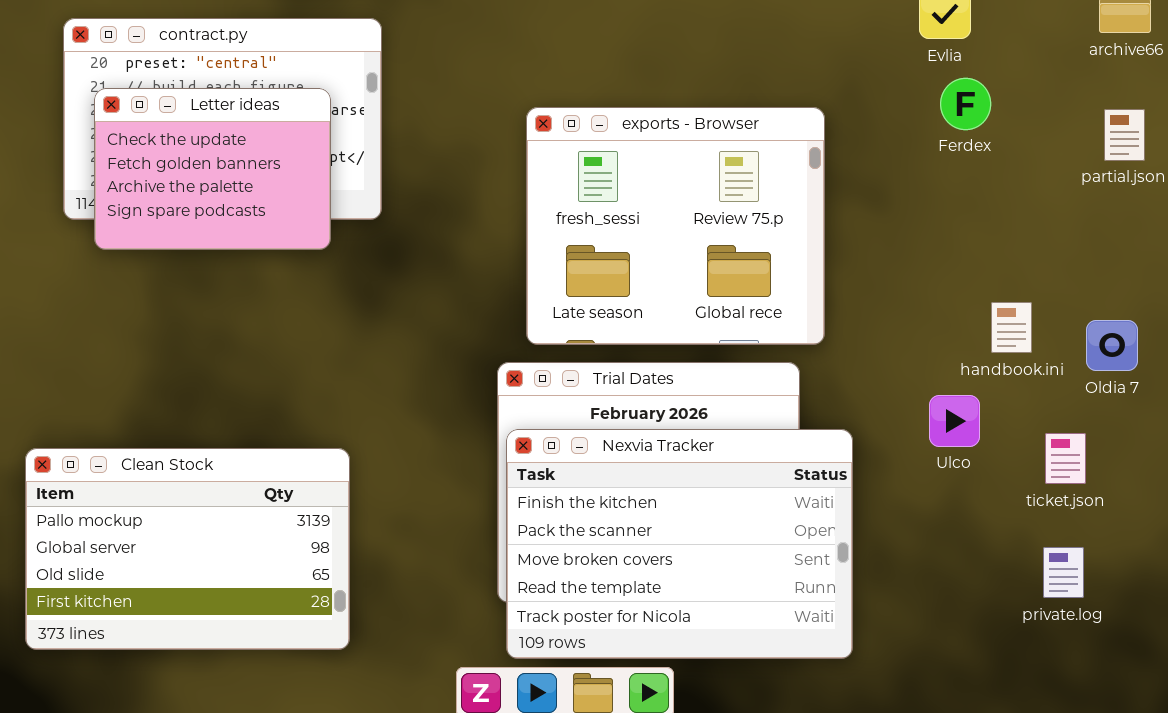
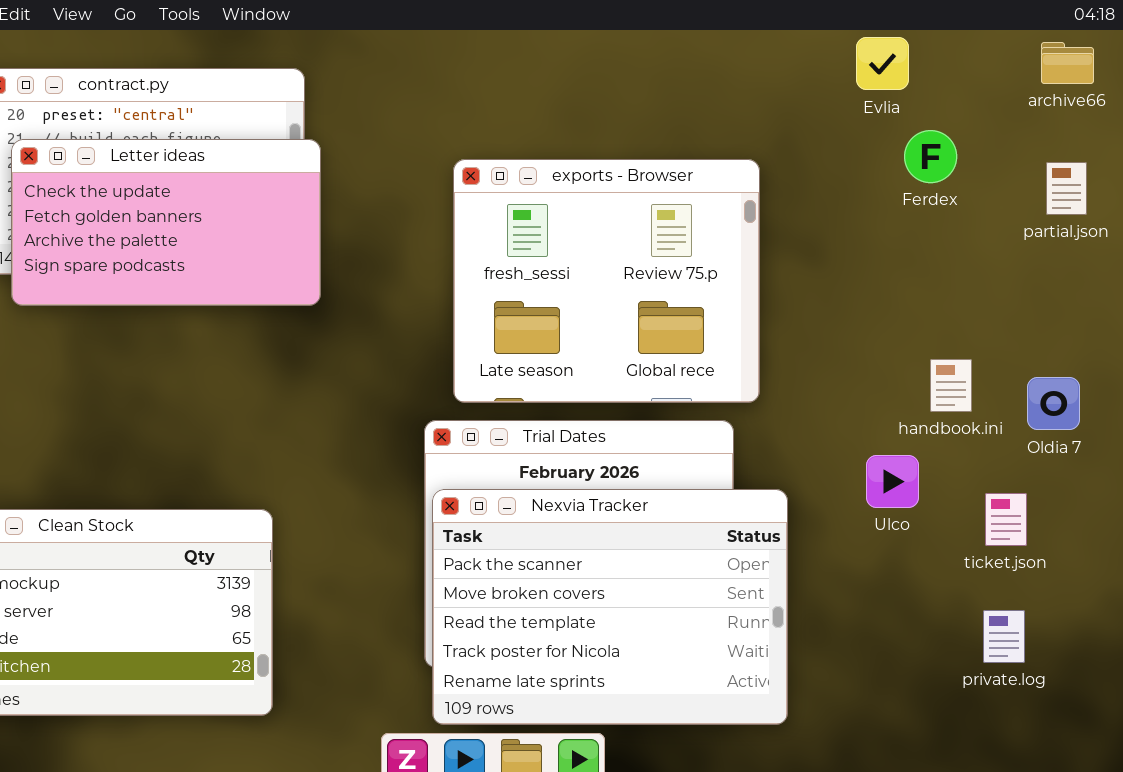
Ferdex: [940,78,991,130] -> [904,130,957,183], moved
Letter ideas: [94,88,331,250] -> [11,139,321,306], resized
Nexvia Tracker: [506,429,853,659] -> [432,489,788,725], scrolled down 1 row

